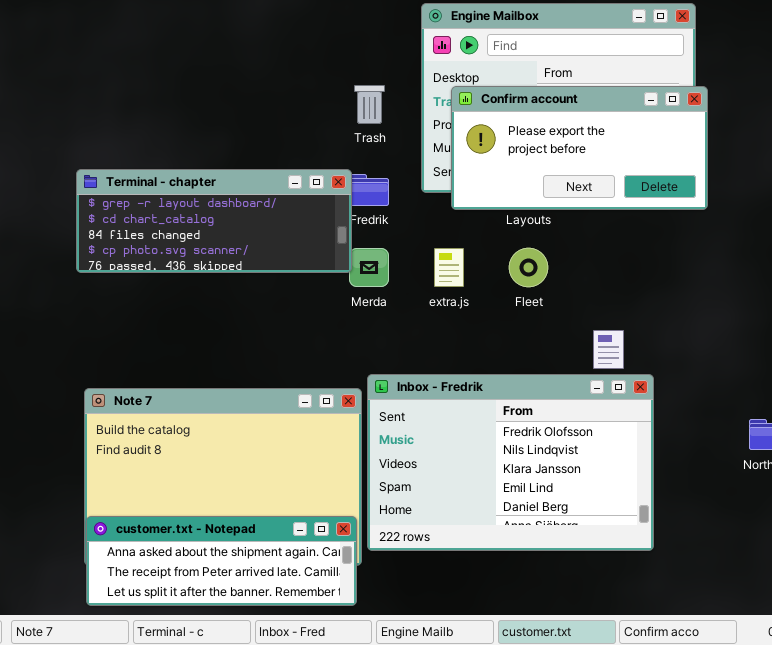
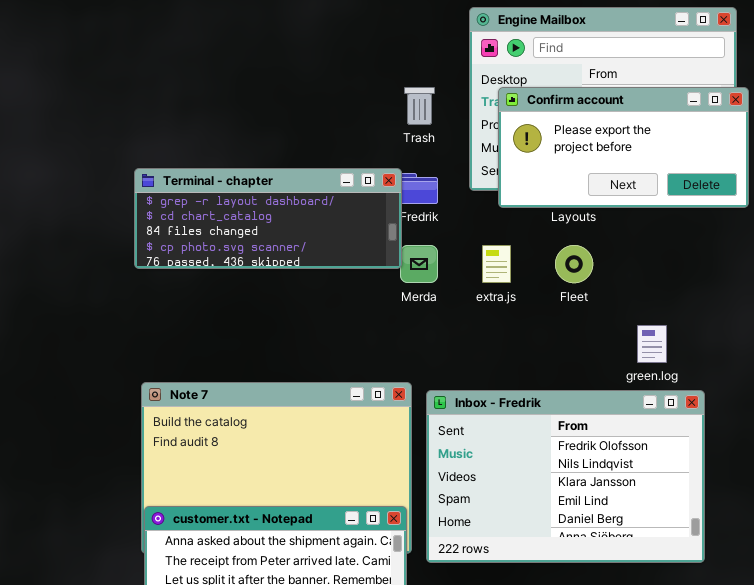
Inbox - Fredrik: [367,374,654,551] -> [426,390,705,563], moved

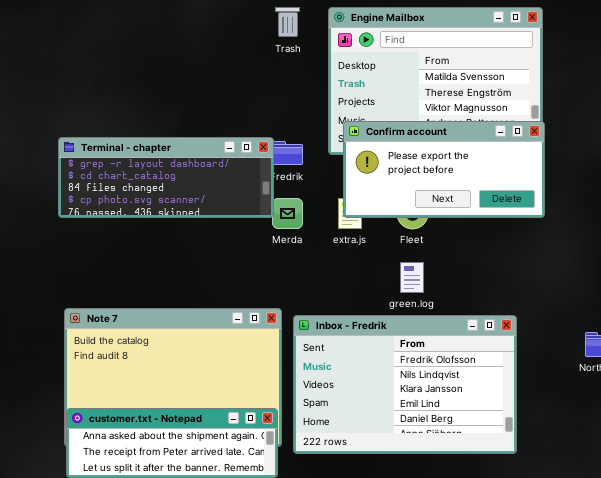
Trash: [404,87,435,125] -> [275,7,300,37], moved
Confirm account: [498,87,749,208] -> [343,121,545,218], moved
green.log: [637,325,667,363] -> [400,262,424,293], moved

